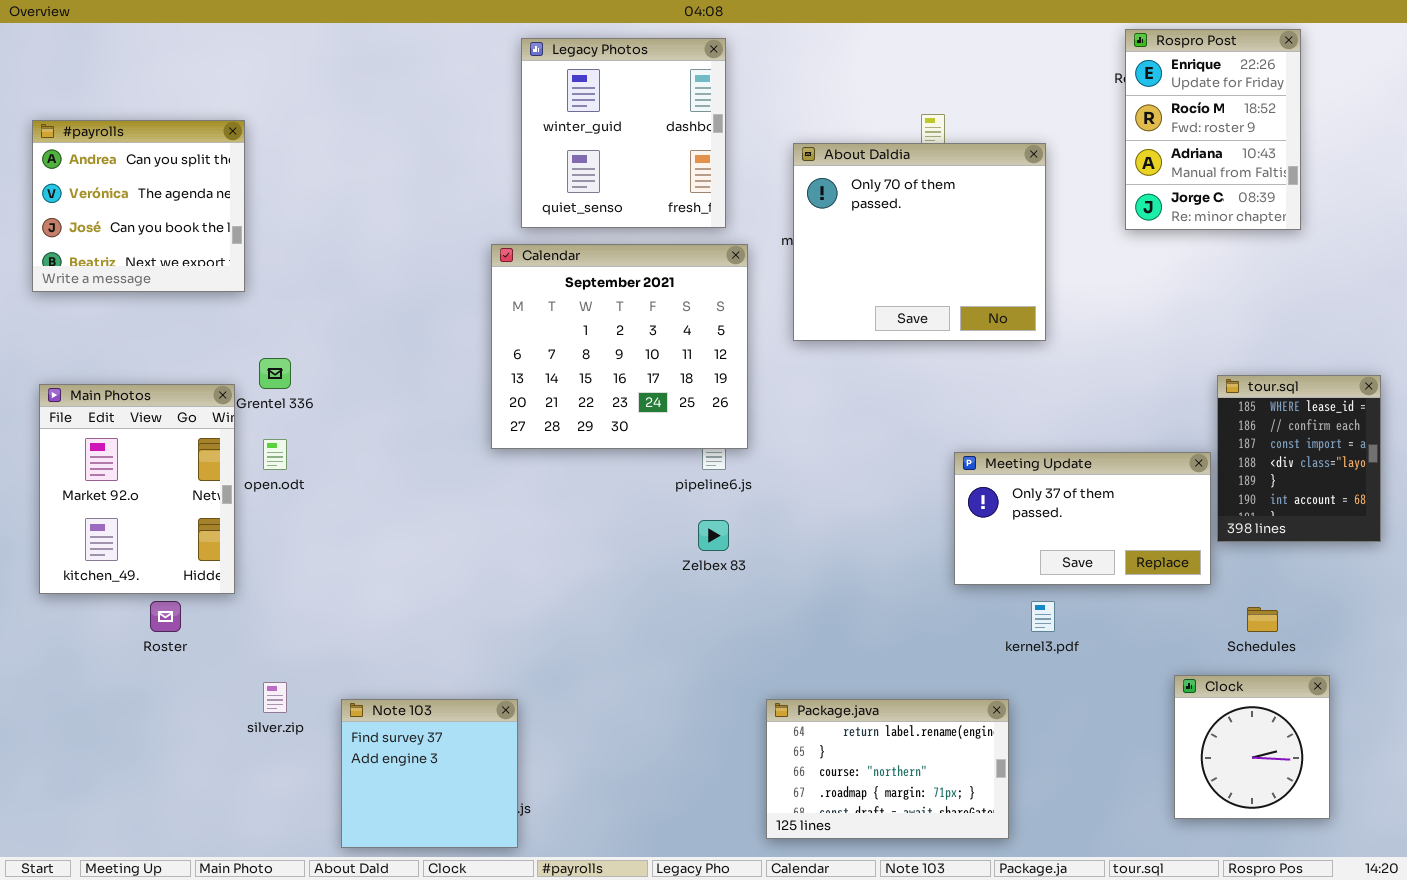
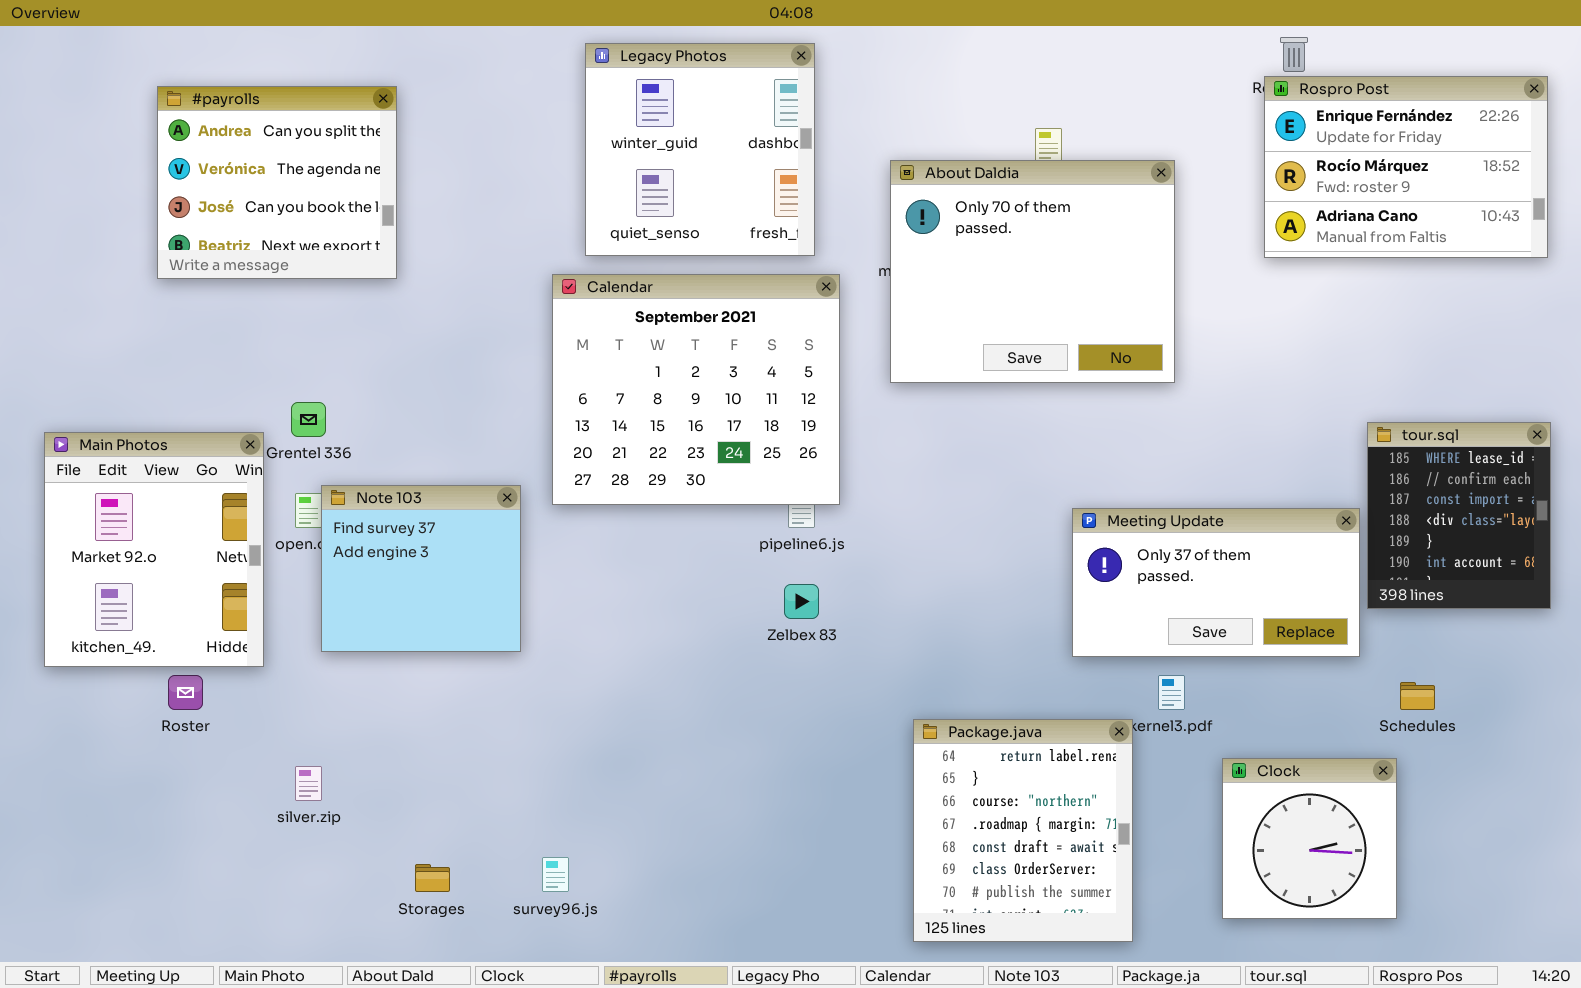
Rospro Post: [1125,29,1301,230] -> [1264,76,1548,258], resized
#payrolls: [32,120,245,292] -> [157,86,397,279], moved
Clock: [1174,675,1330,819] -> [1222,758,1397,919], moved
Note 103: [341,699,518,848] -> [321,485,521,652], moved
Package.java: [766,699,1009,839] -> [913,719,1133,942], resized

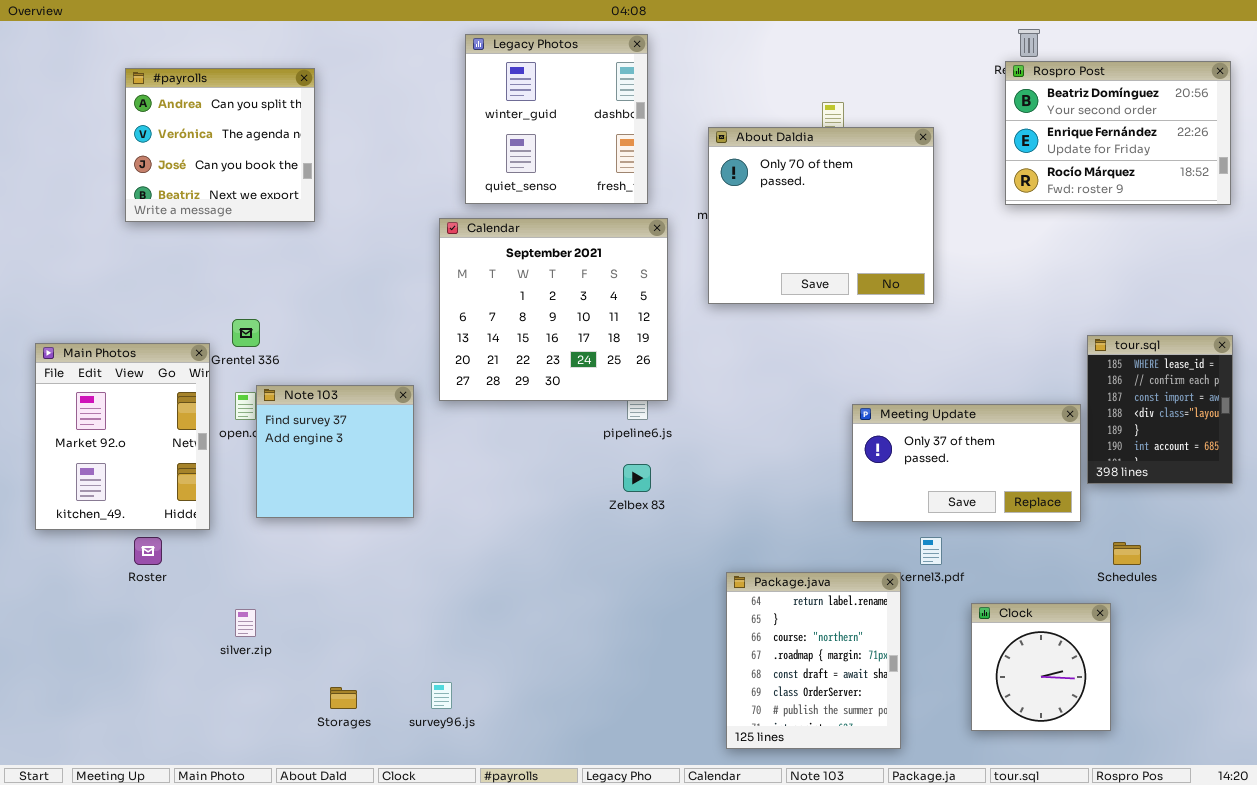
Rospro Post: [1264,76,1548,258] -> [1005,61,1231,205], scrolled up 1 row

